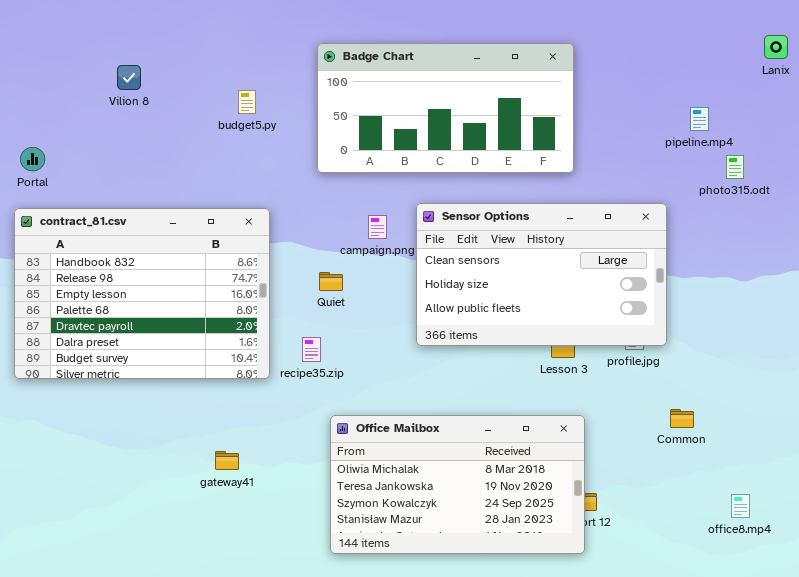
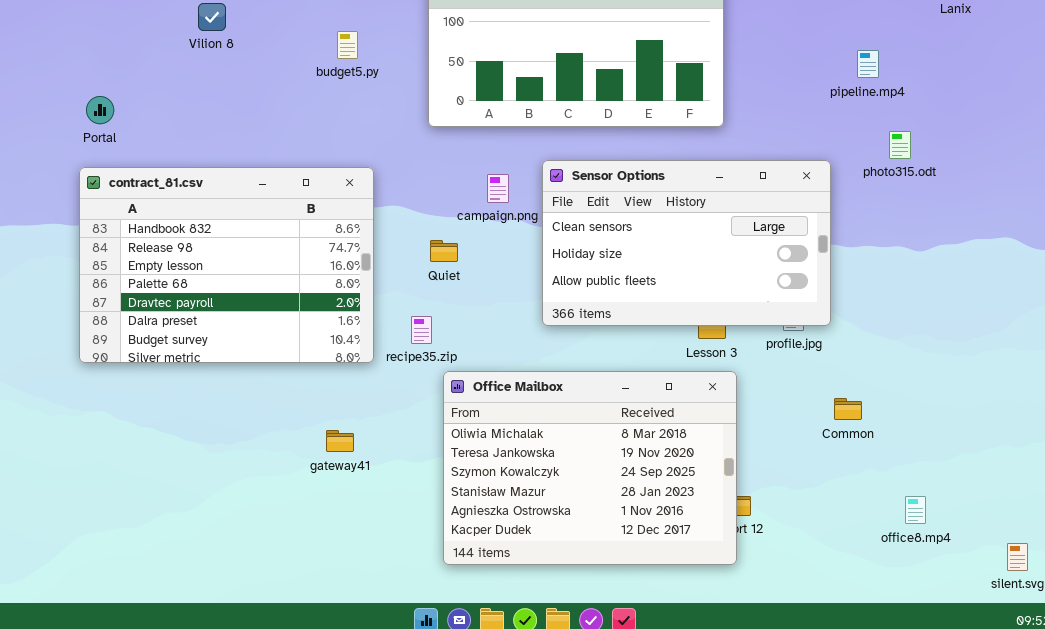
photo315.odt: [726,155,744,179] -> [889,131,911,159], moved
Office Mailbox: [330,415,585,554] -> [443,371,737,565], resized
gateway41: [215,451,239,470] -> [326,430,354,452], moved

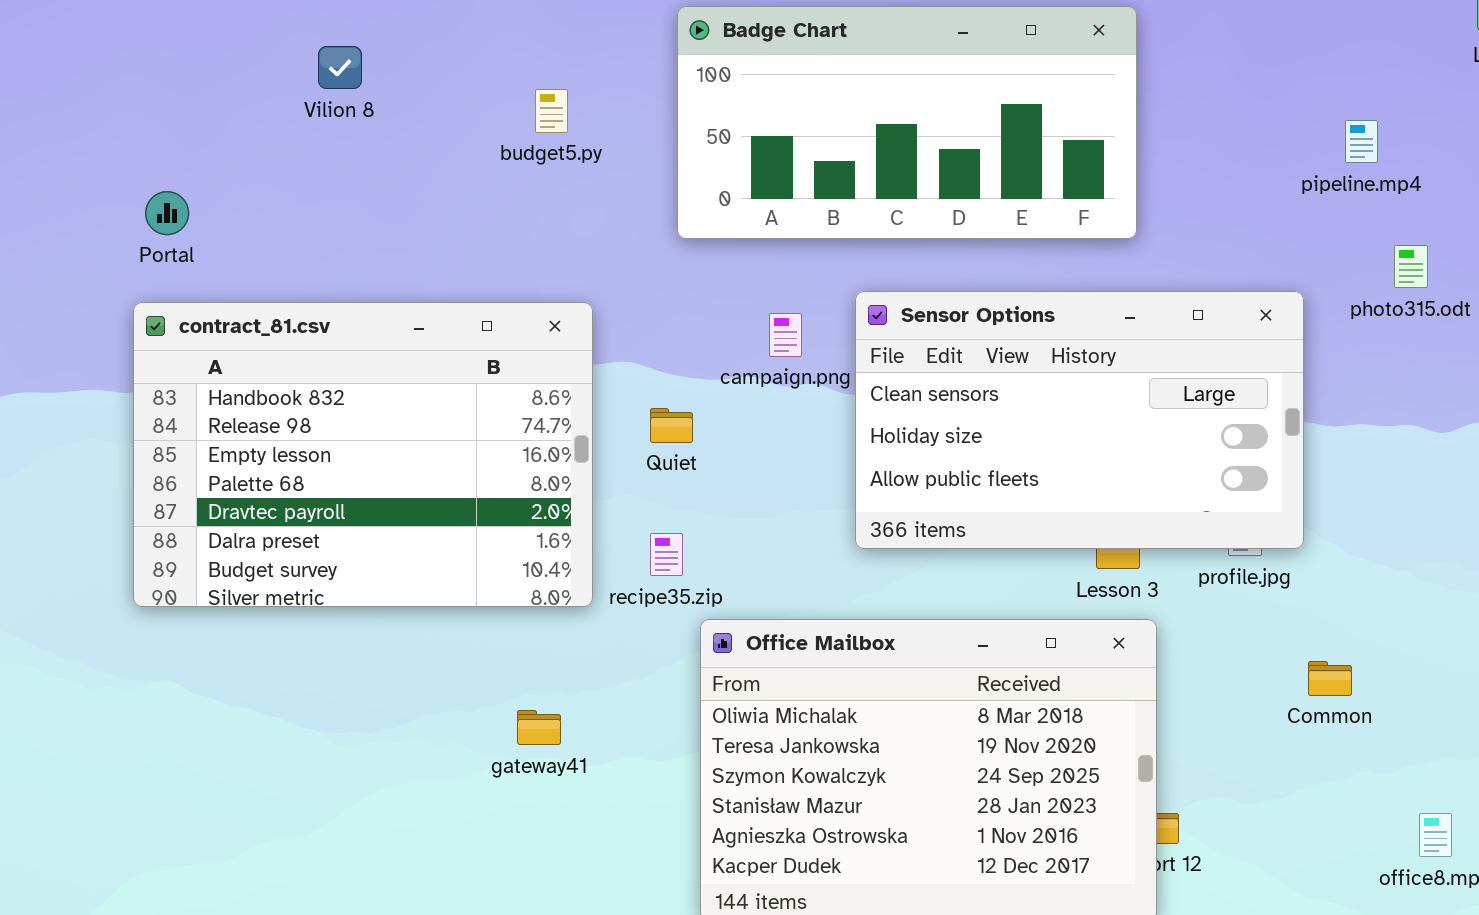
Quiet: [430,240,458,262] -> [650,408,693,443], moved

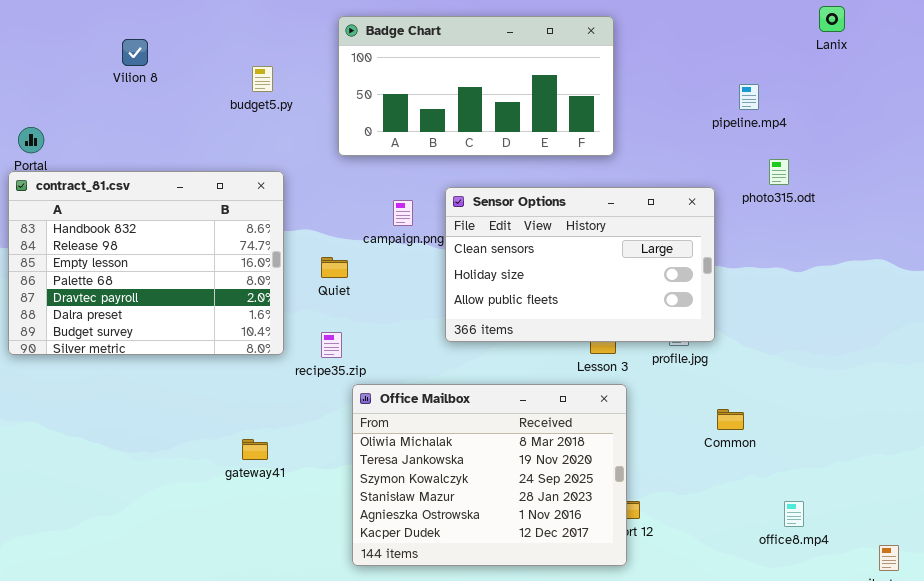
contract_81.csv: [133,302,593,607] -> [8,171,284,355], moved

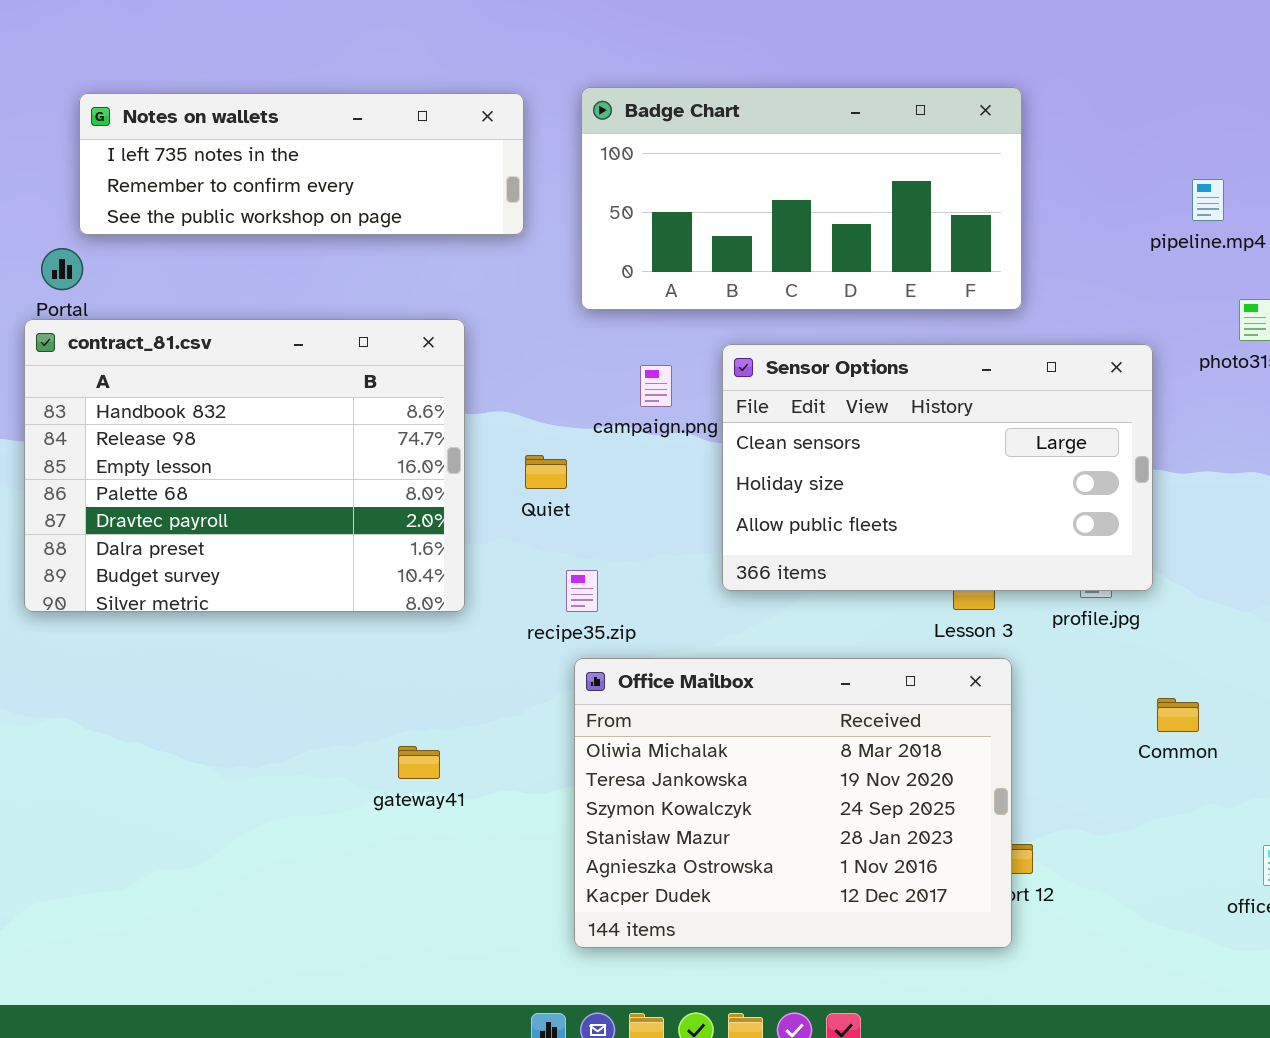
Badge Chart: [338,16,614,156] -> [581,87,1022,310], moved
Notes on wallets: none -> [79,93,524,235], opened
recipe35.zip: [321,332,342,358] -> [566,570,598,612], moved

